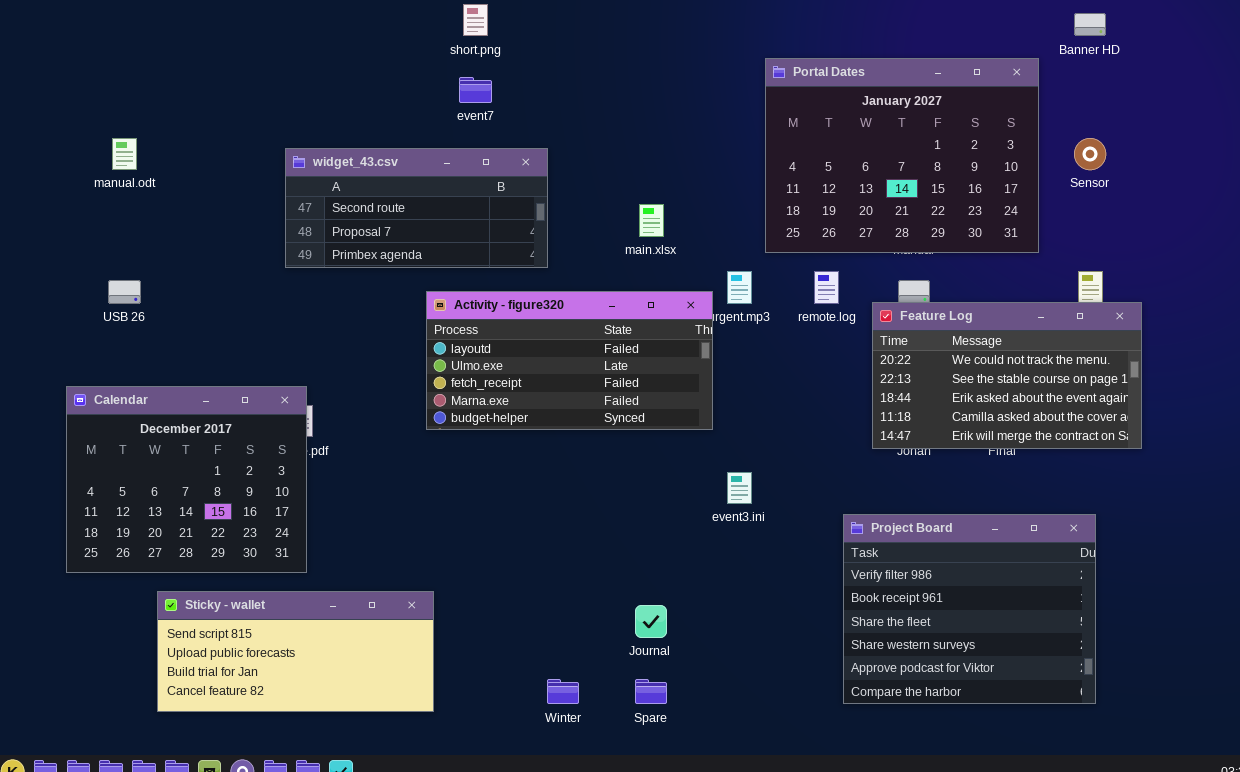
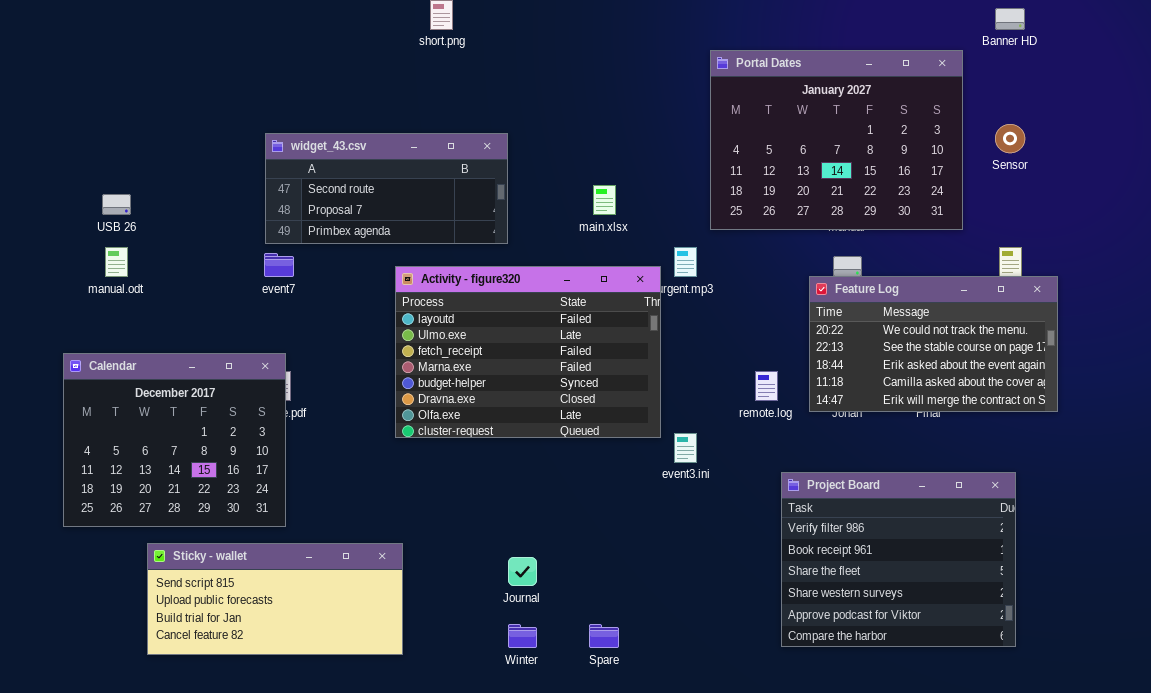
event7: [459,77,492,103] -> [264,253,294,277], moved
manual.odt: [112,138,137,170] -> [105,247,128,277], moved
remote.log: [814,271,839,304] -> [755,371,778,401], moved
USB 26: [108,280,141,304] -> [102,194,131,215], moved
Activity - figure320: [426,291,713,430] -> [395,266,661,438], resized
Journal: [635,605,667,638] -> [508,557,537,586], moved

